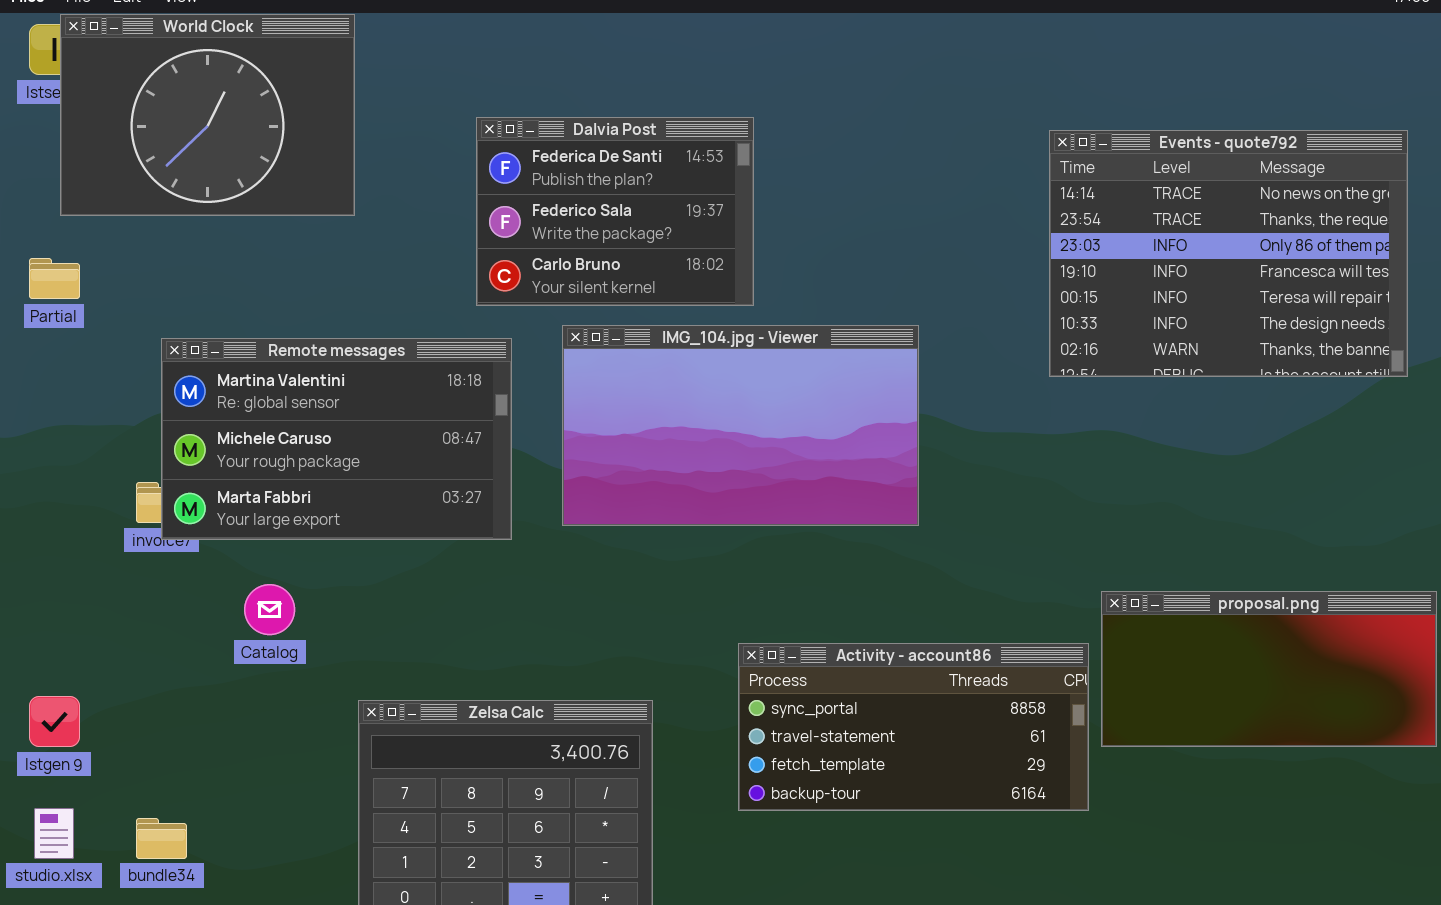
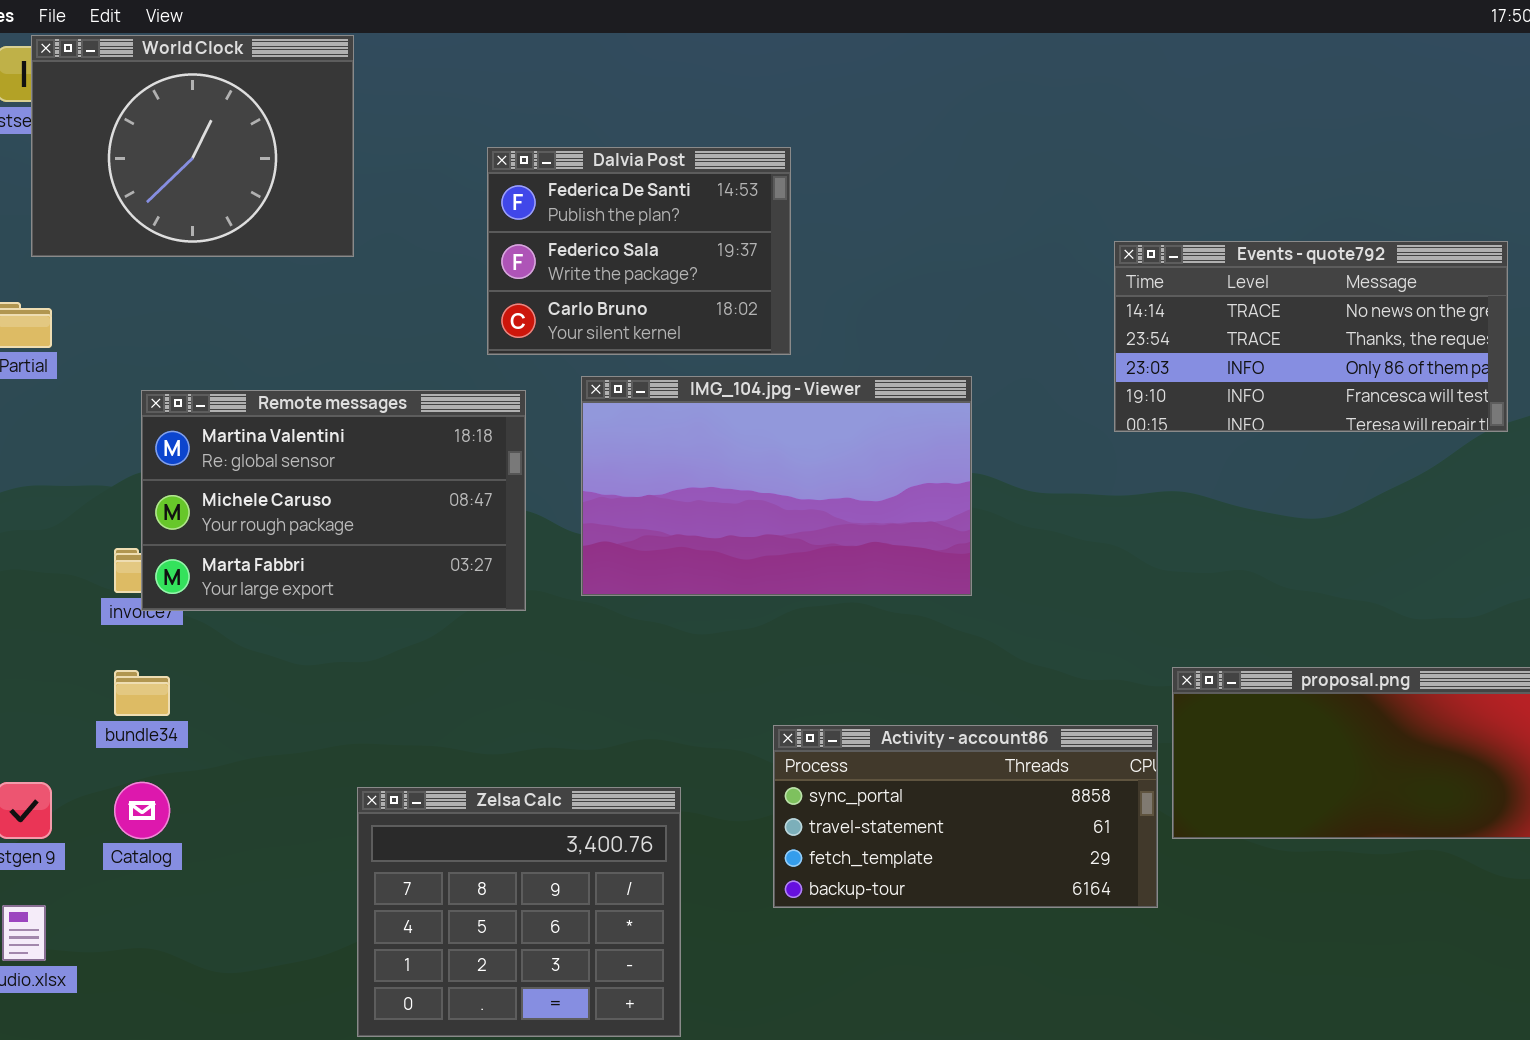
Events - quote792: [1049,130,1408,377] -> [1114,241,1508,432], resized
Catalog: [244,584,295,635] -> [114,782,170,839], moved
bundle34: [136,818,187,859] -> [114,670,170,716], moved

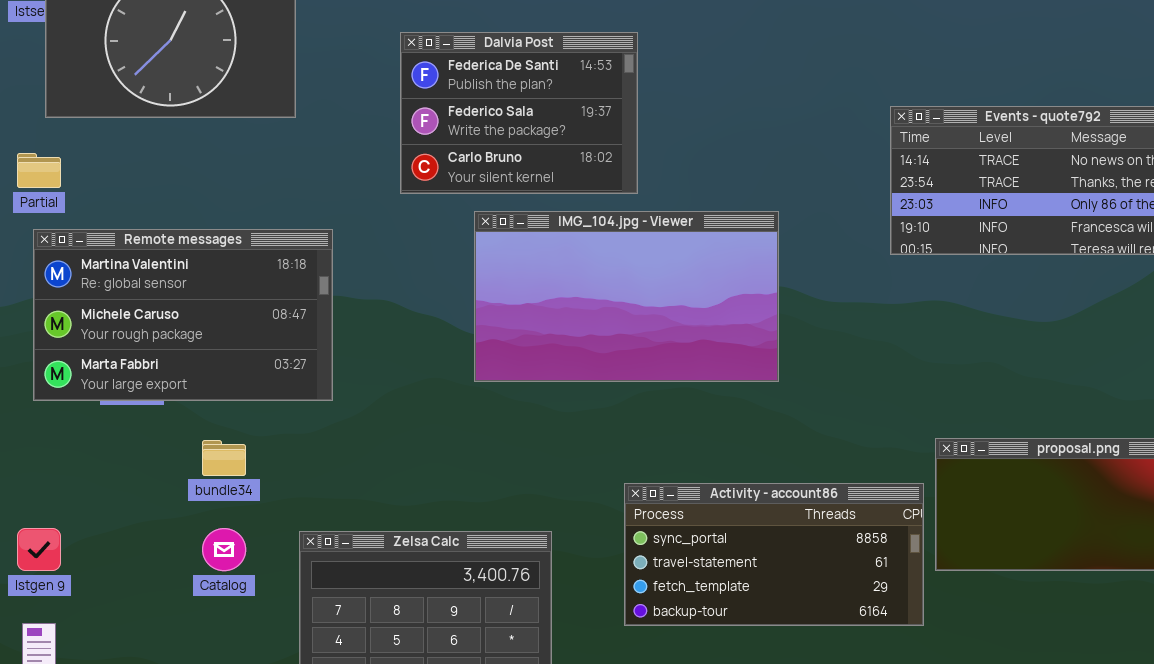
Remote messages: [141,390,526,611] -> [33,229,333,401], moved
bundle34: [114,670,170,716] -> [202,440,246,476], moved
Catalog: [114,782,170,839] -> [202,528,246,571], moved

